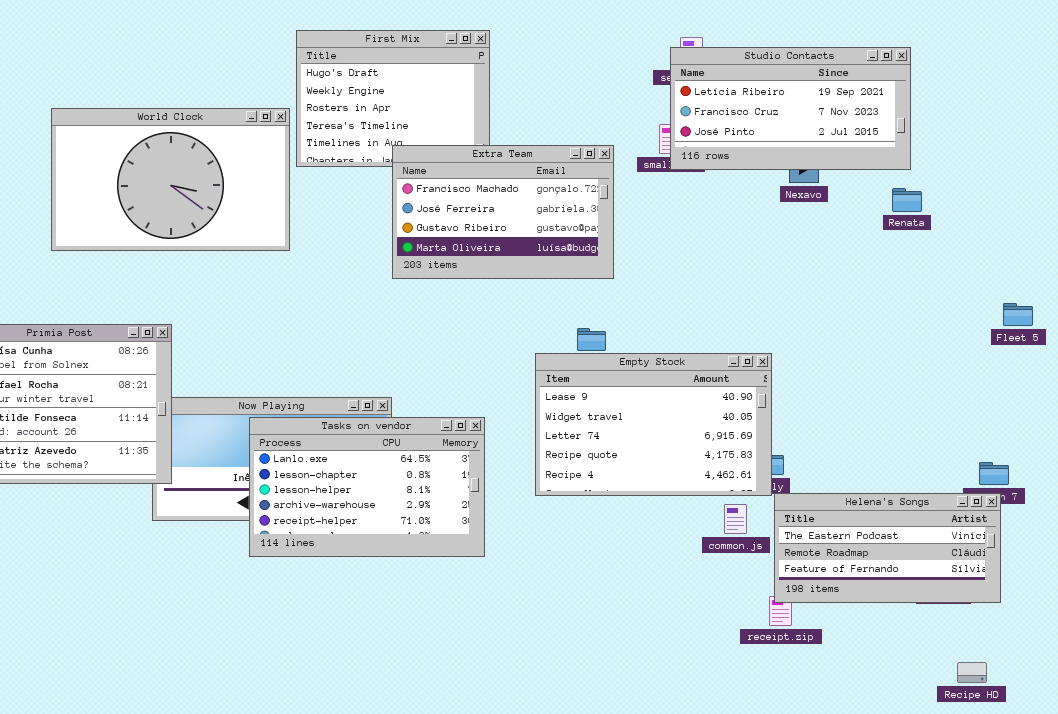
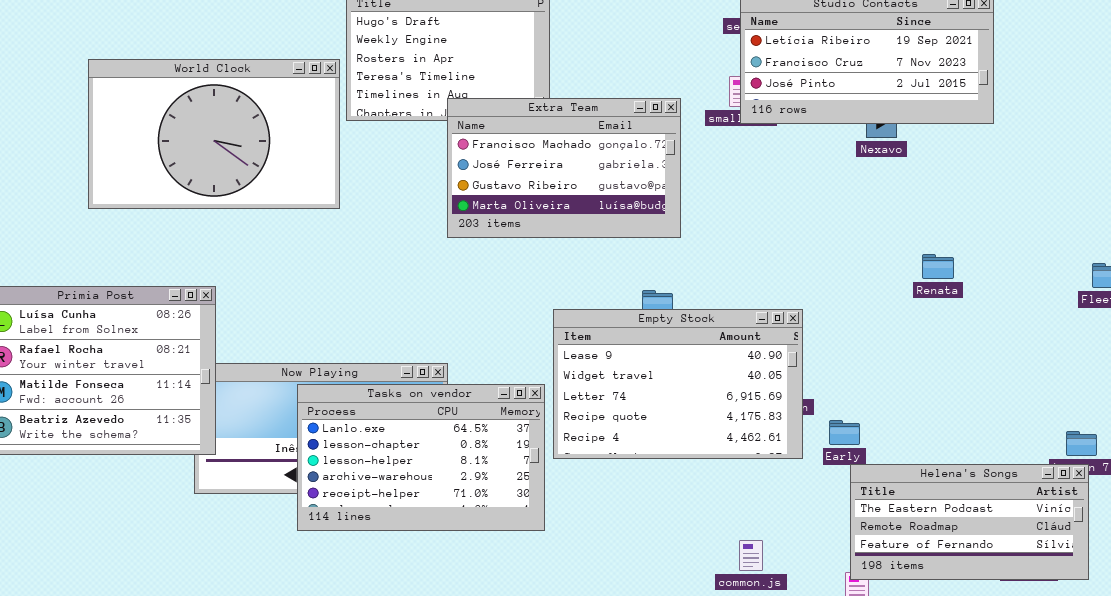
Renata: [892,188,922,212] -> [922,254,954,279], moved
Empty Stock: [535,353,772,496] -> [553,309,803,459], moved
common.js: [724,504,747,534] -> [739,540,763,571], moved

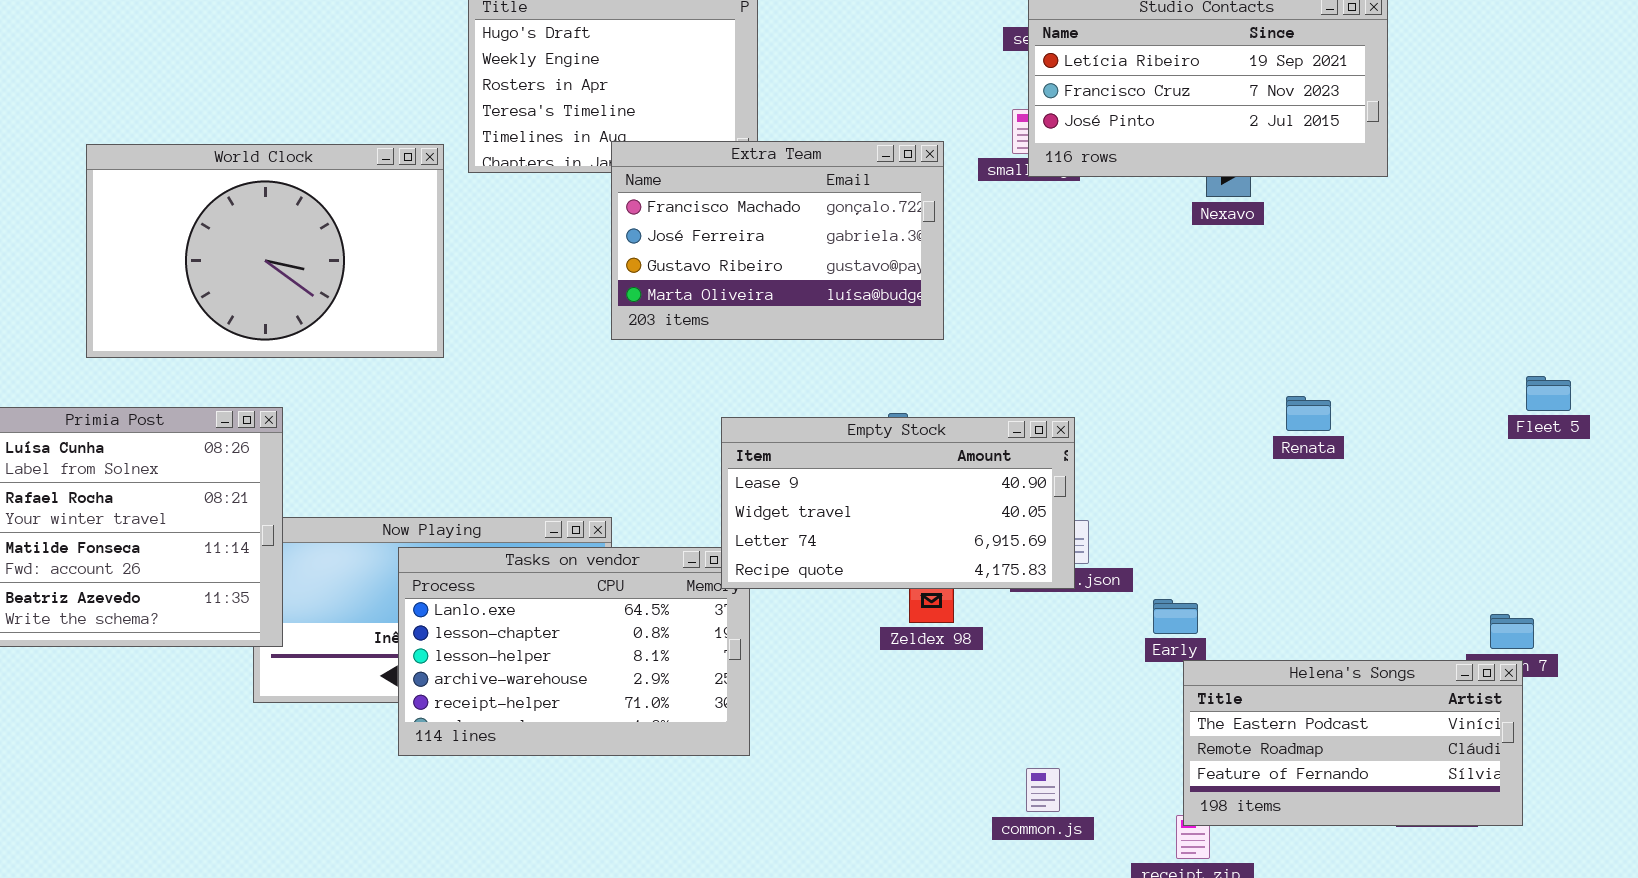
World Clock: [88,59,340,209] -> [86,144,444,358], moved
Renata: [922,254,954,279] -> [1286,396,1331,431], moved
Empty Stock: [553,309,803,459] -> [721,417,1075,589], moved, resized

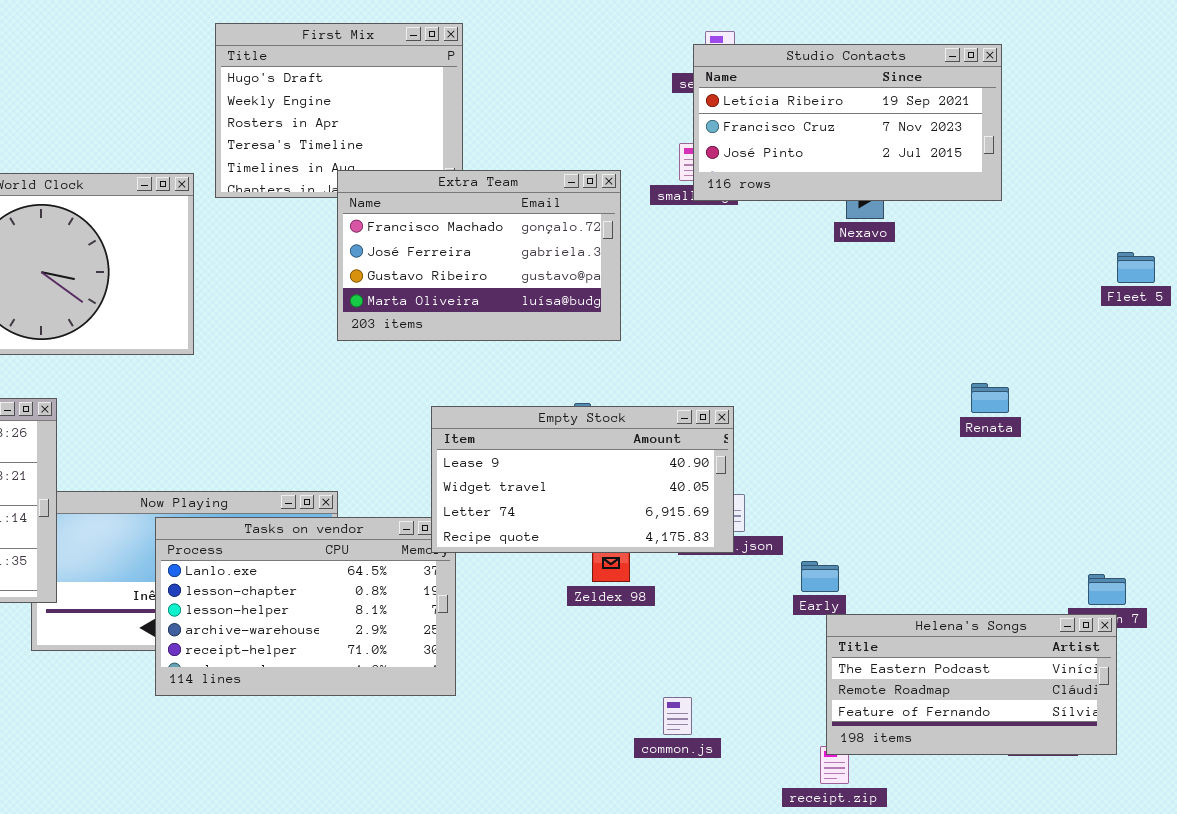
Fleet 5: [1526,376,1571,411] -> [1117,252,1155,283], moved
Renata: [1286,396,1331,431] -> [971,383,1009,413], moved
common.js: [1026,768,1060,812] -> [663,697,692,735], moved

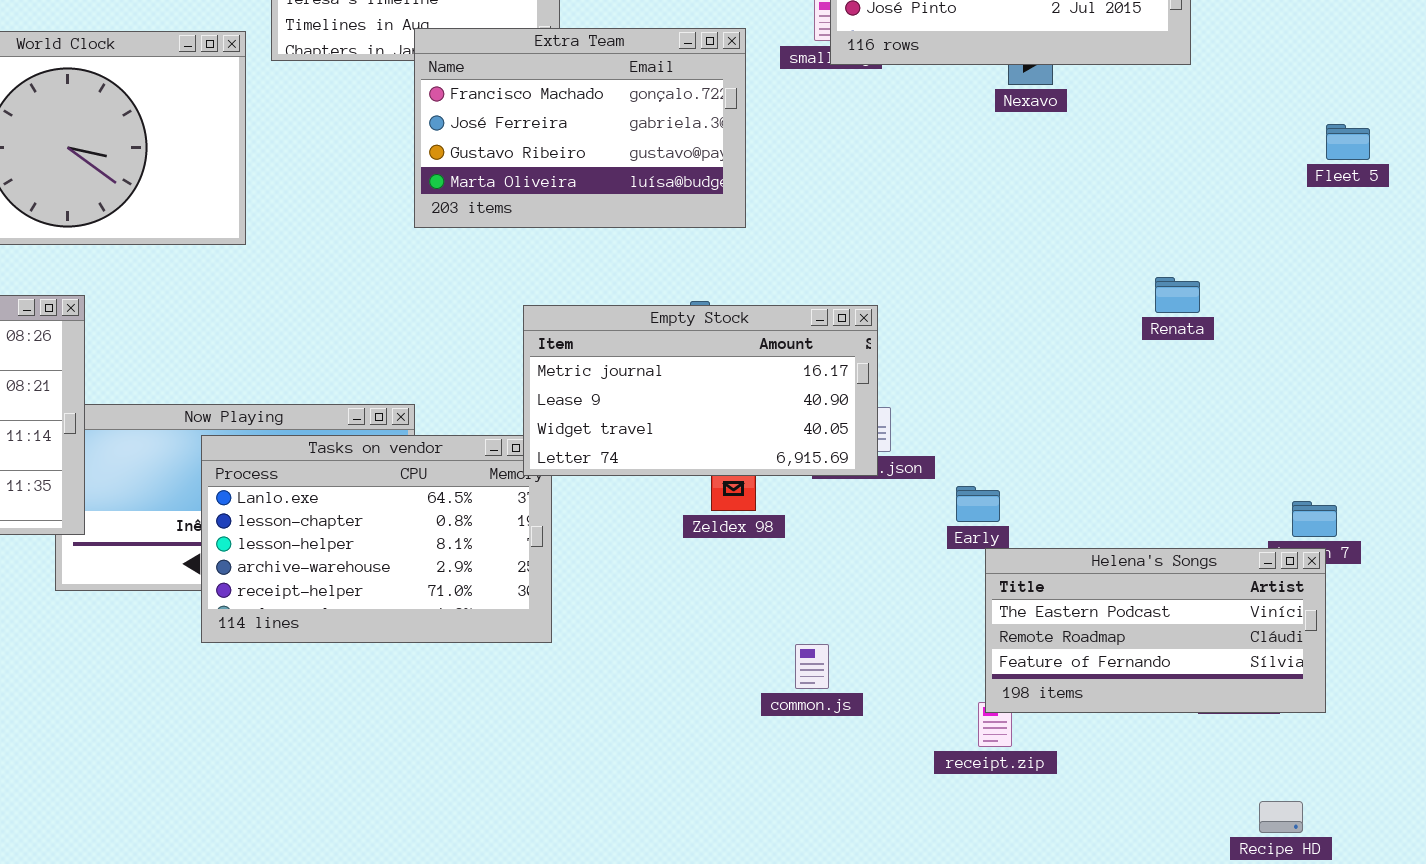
Empty Stock: [431,406,734,553] -> [523,305,878,476], scrolled up 1 row

